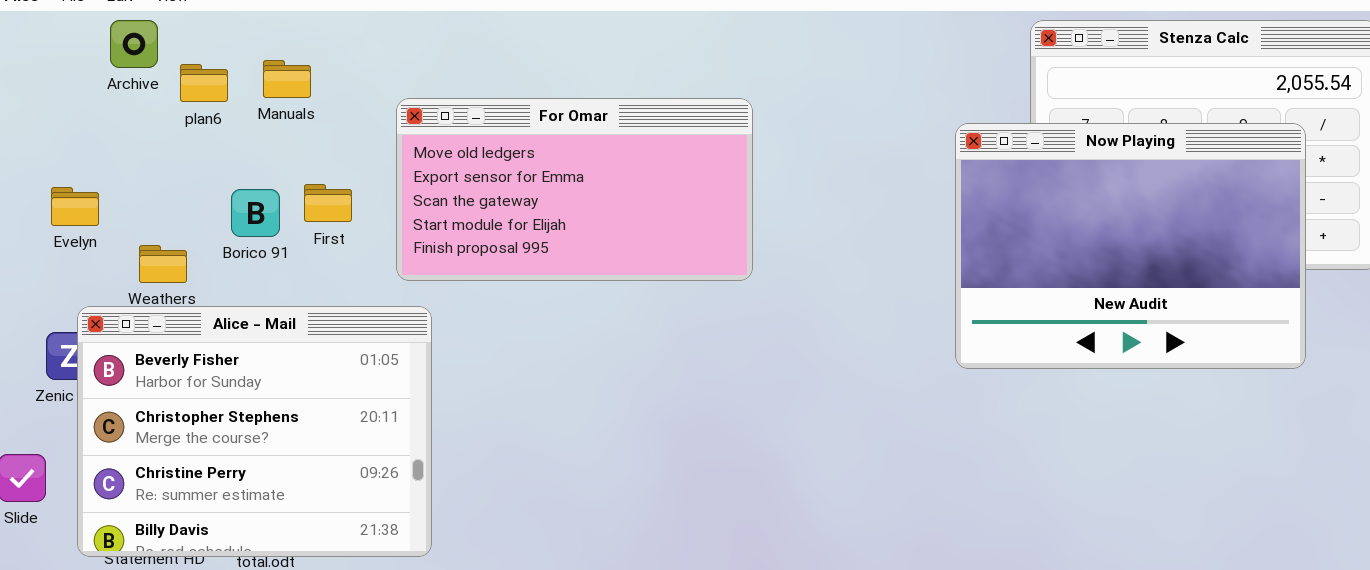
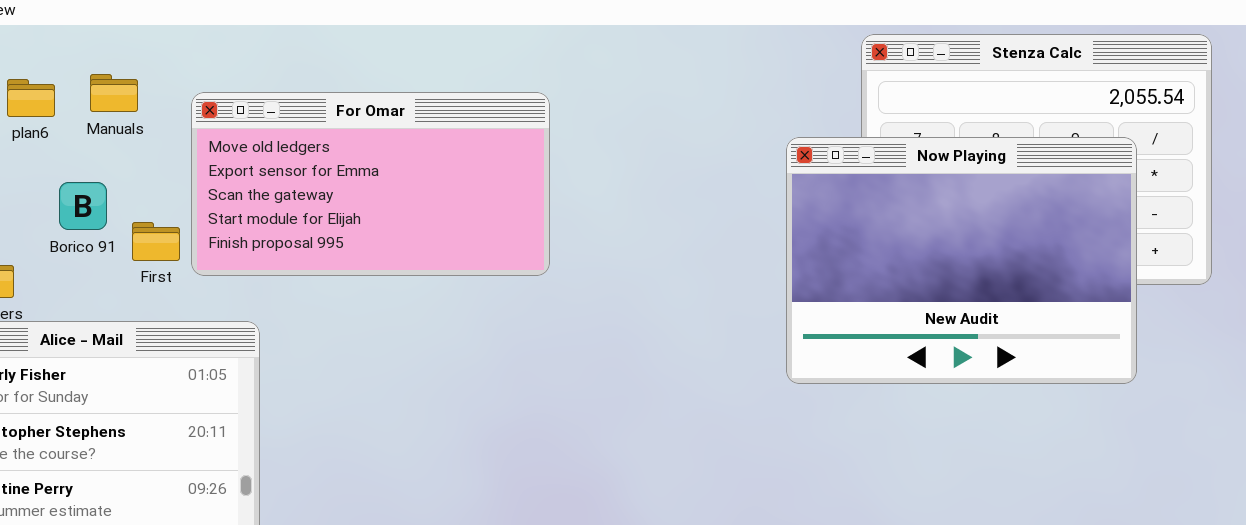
For Omar: [396,98,753,281] -> [191,92,550,276], moved
First: [304,184,352,222] -> [132,222,180,261], moved
Borico 91: [231,189,280,237] -> [59,182,107,230], moved

